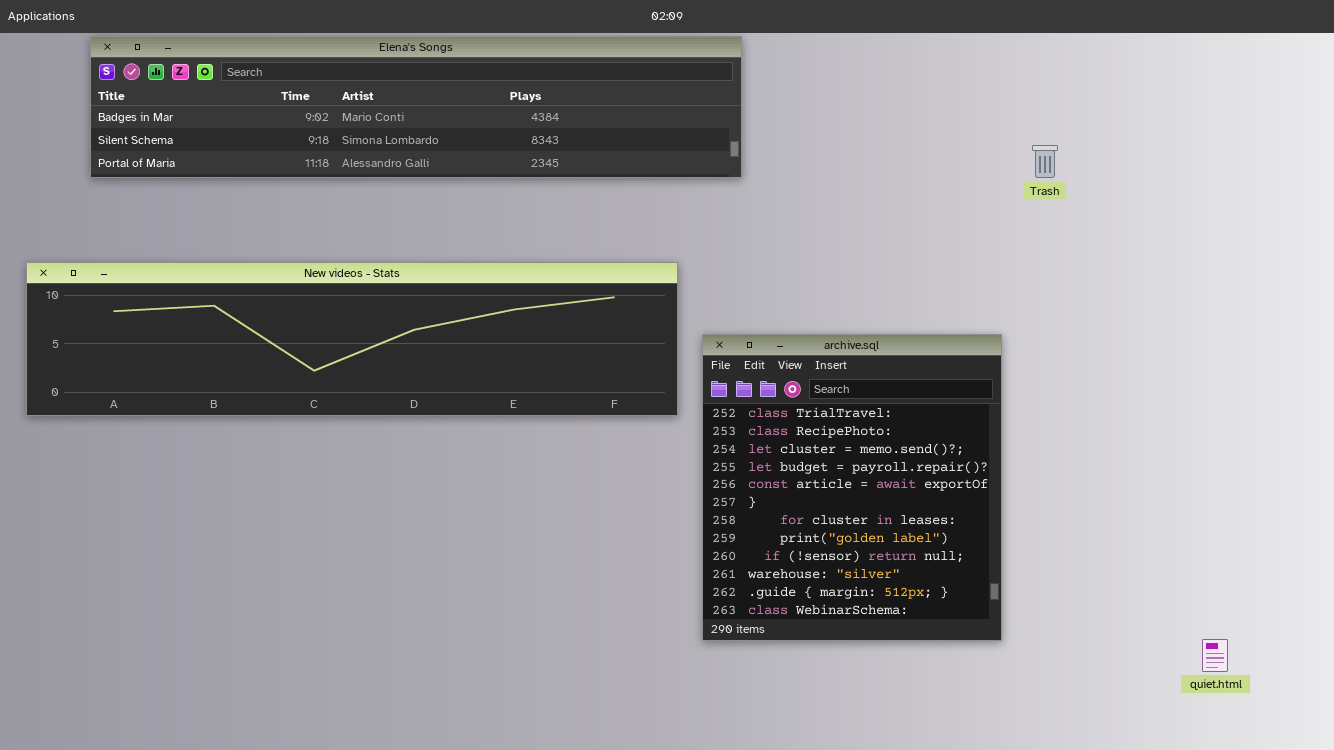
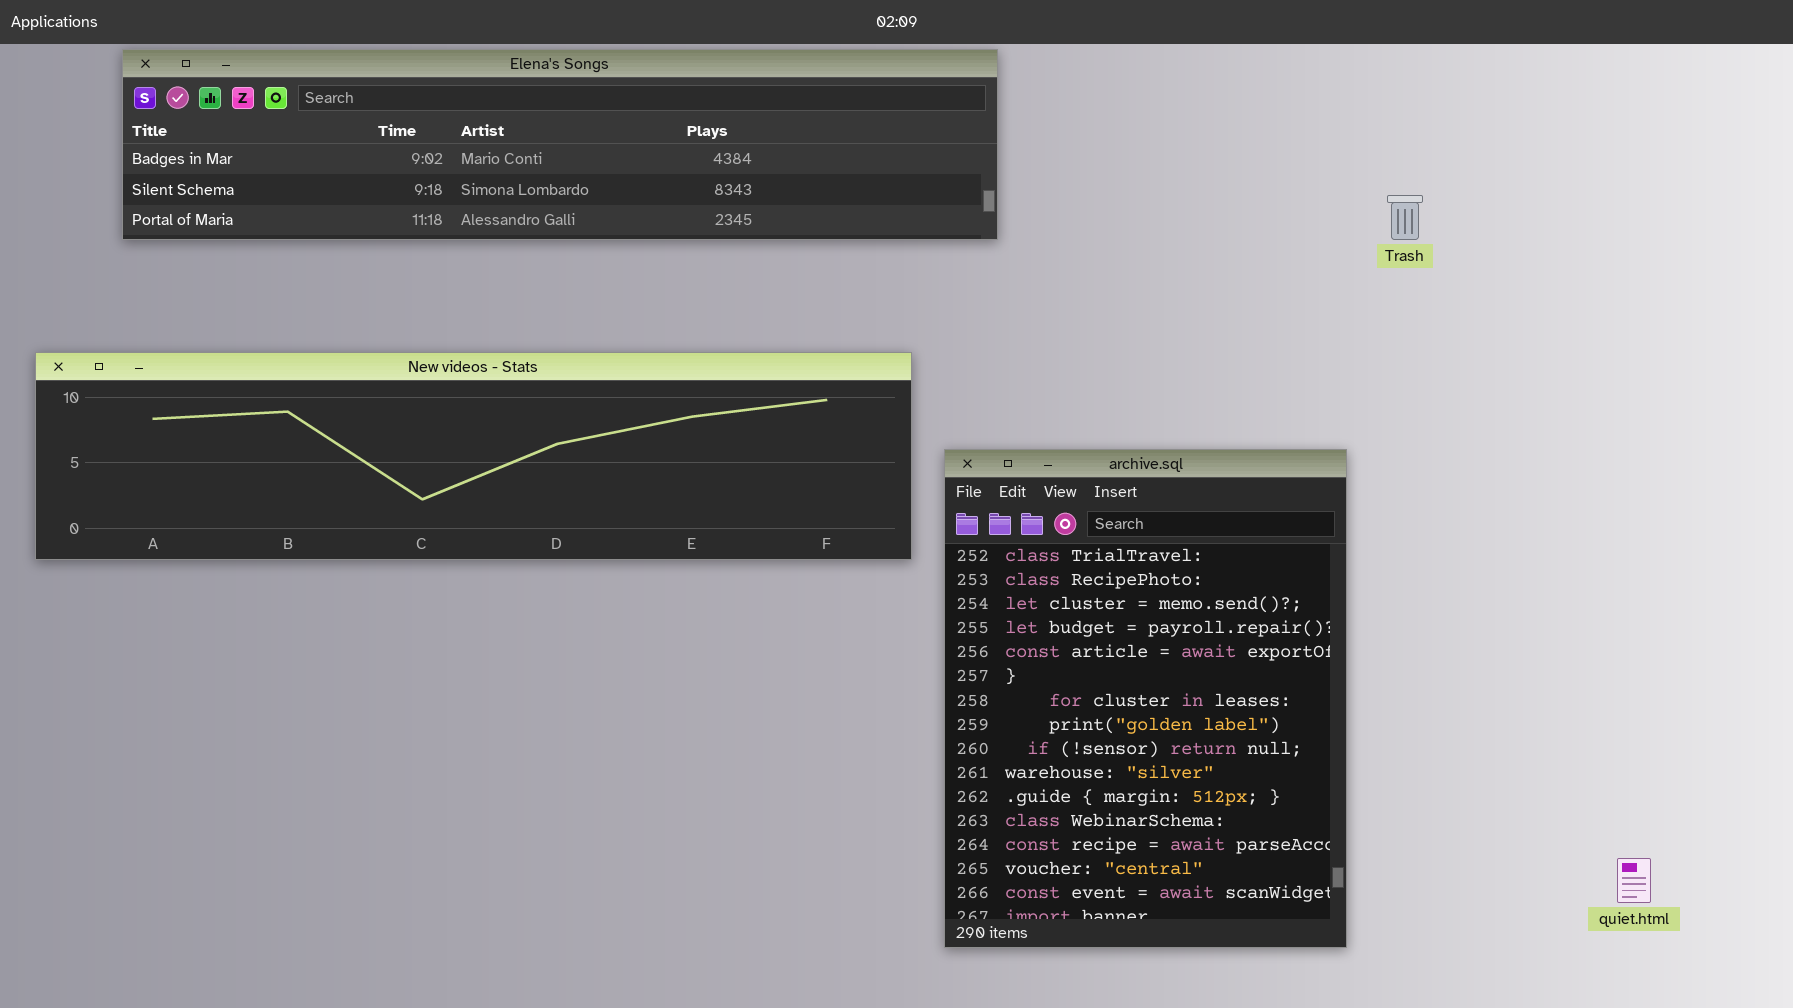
archive.sql: [702,334,1002,641] -> [944,449,1347,948], resized

